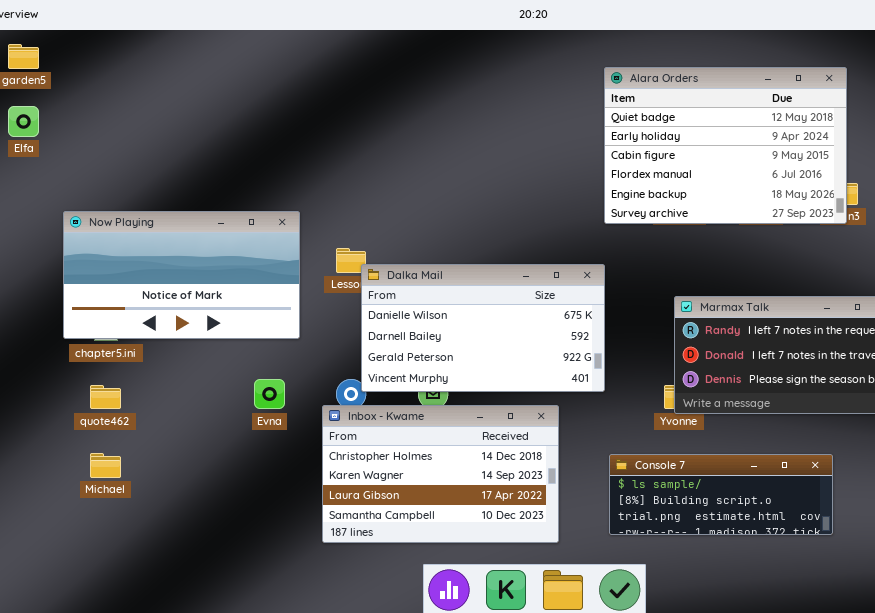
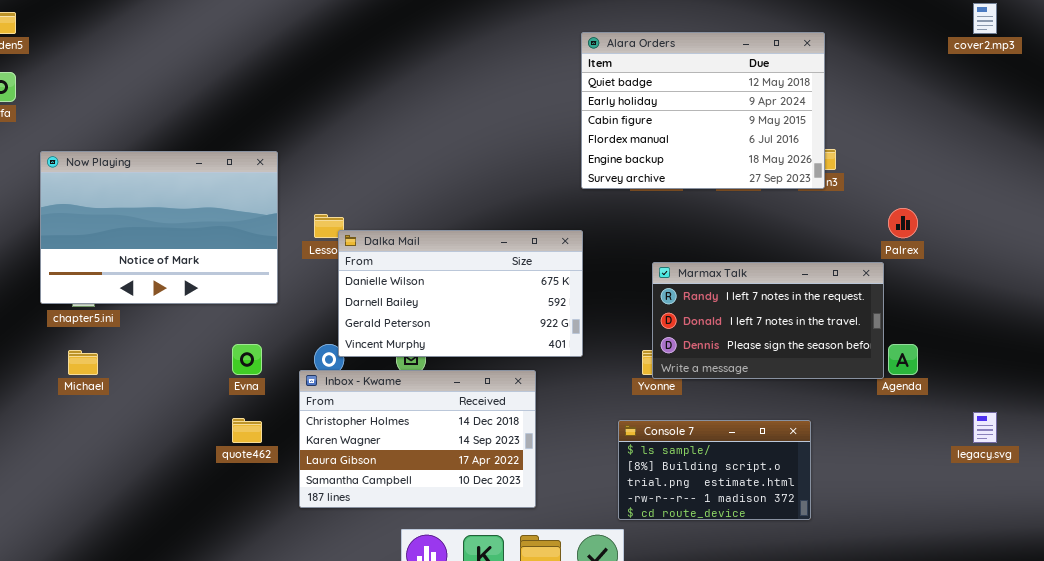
Now Playing: [63,211,300,339] -> [40,151,278,304], resized
quote462: [90,385,121,409] -> [232,418,262,443], moved
Michael: [90,453,121,478] -> [68,350,98,375], moved
Console 7: [609,454,833,535] -> [618,420,811,520], resized

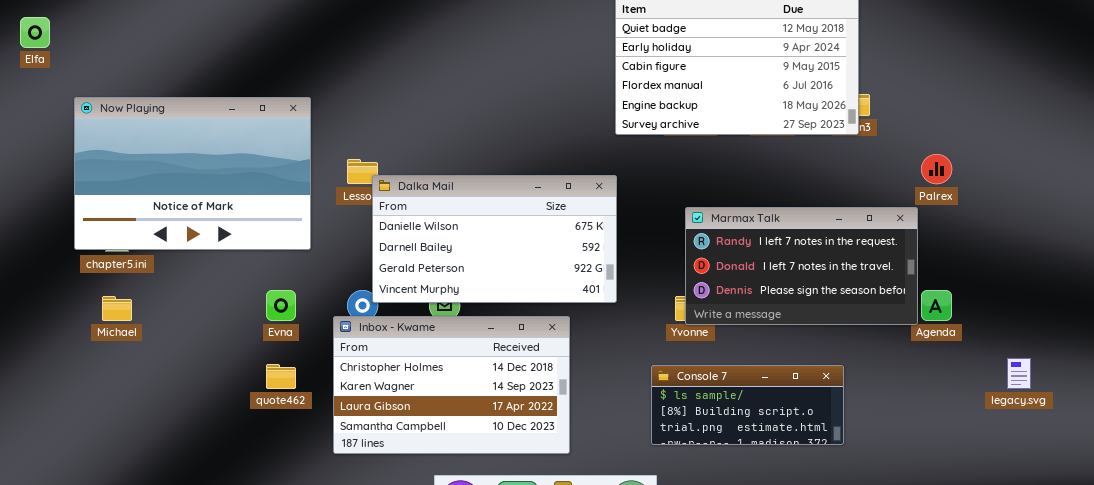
Console 7: [618,420,811,520] -> [651,365,844,445], resized

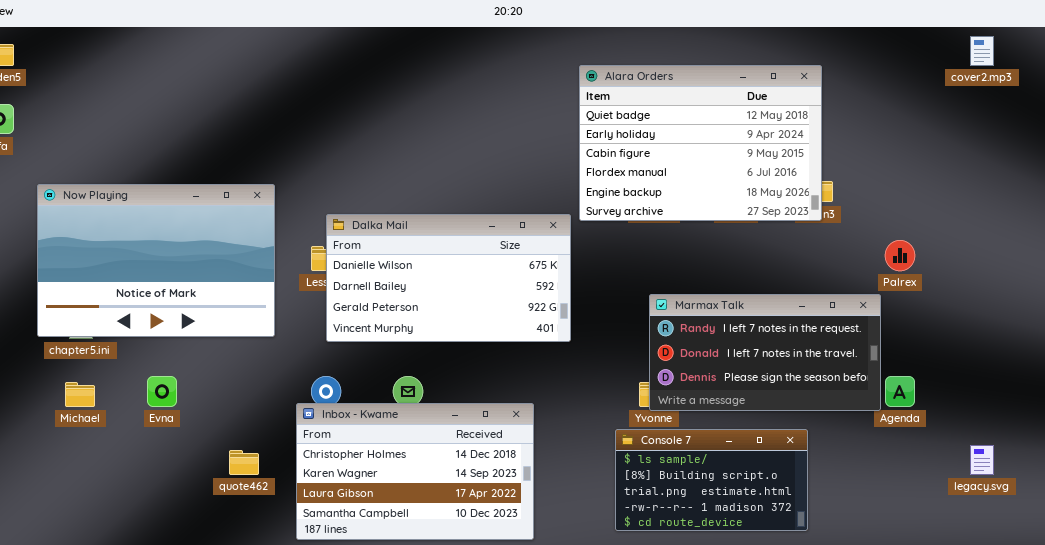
Dalka Mail: [372,175,617,303] -> [326,214,571,342], moved
Evna: [266,290,296,321] -> [147,376,177,407], moved
Console 7: [651,365,844,445] -> [615,429,808,531], resized

